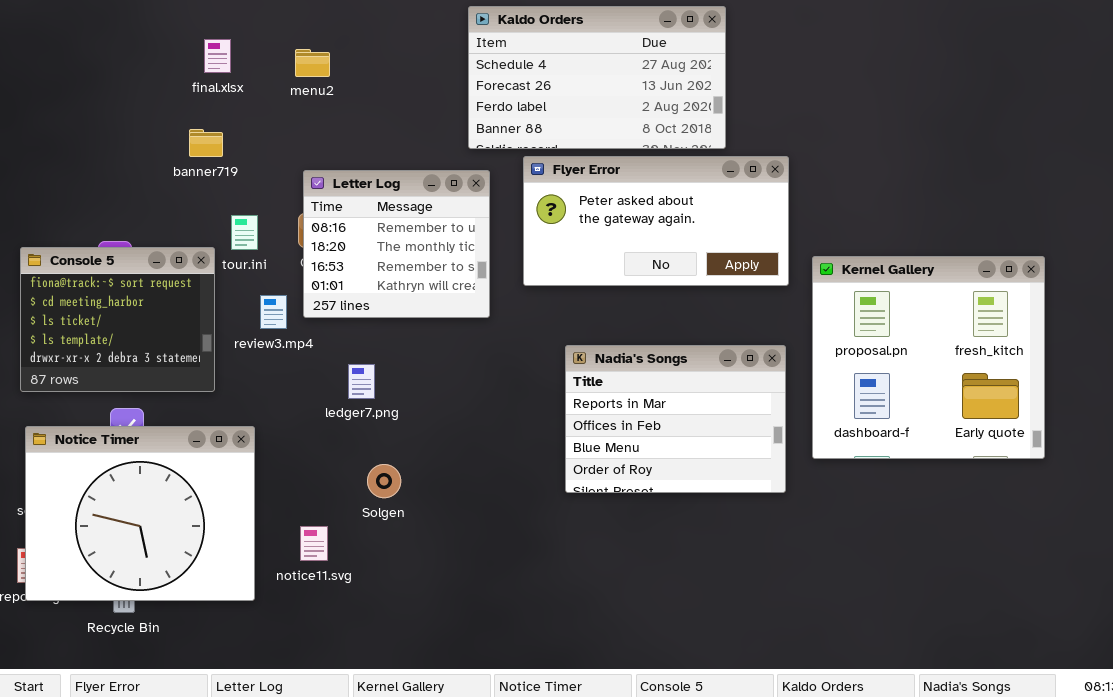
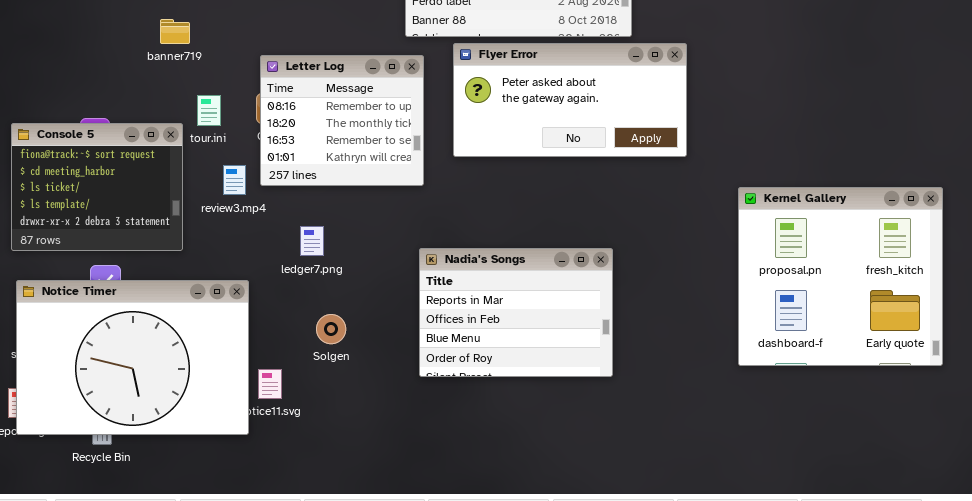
Kernel Gallery: [812,256,1045,459] -> [738,187,943,366], moved
Nadia's Songs: [565,345,786,493] -> [419,248,613,377], moved
Notice Timer: [25,426,255,601] -> [16,280,249,435], resized

